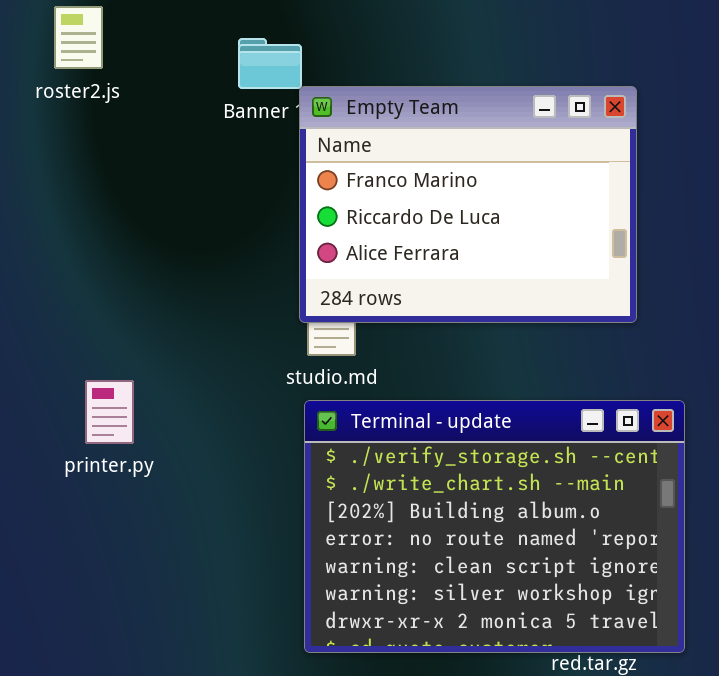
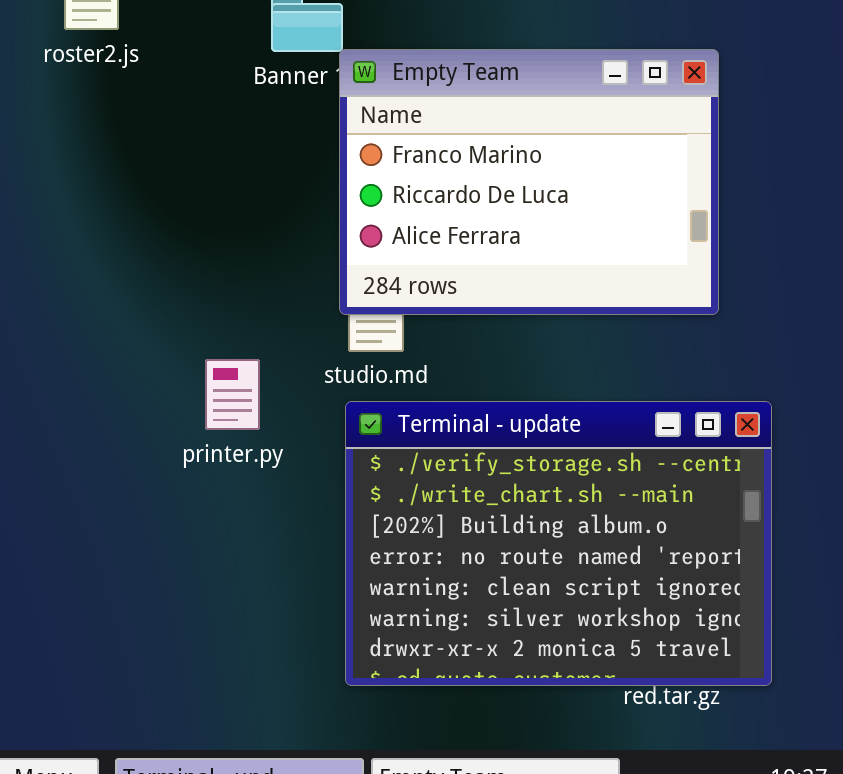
printer.py: [85,380,134,444] -> [205,359,260,430], moved

